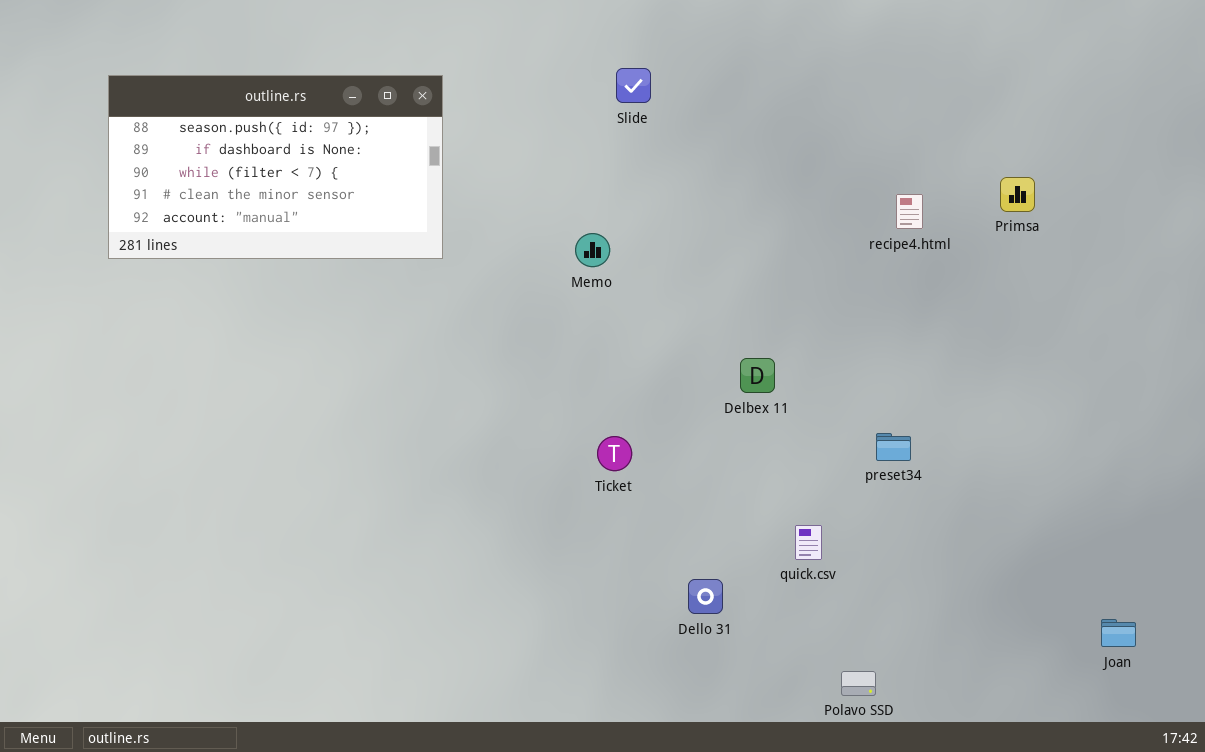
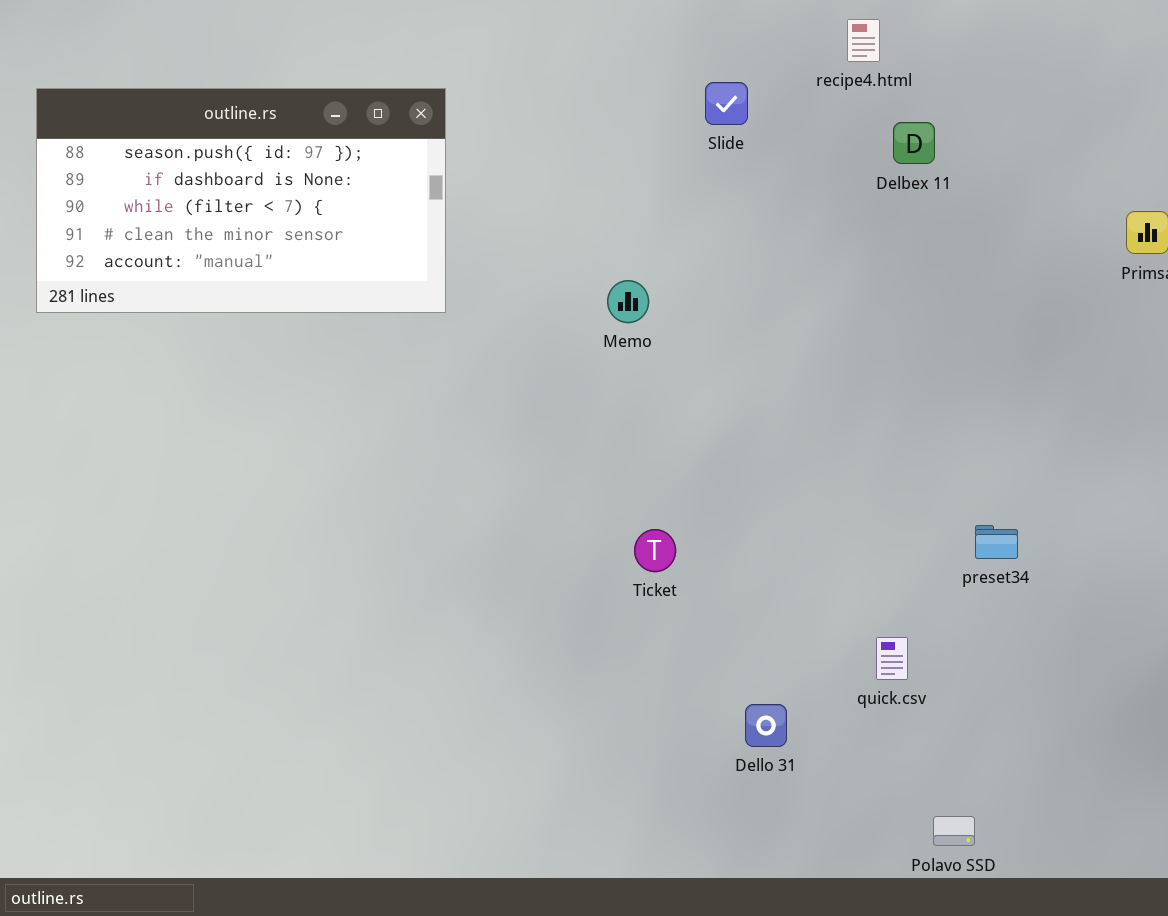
Slide: [616,68,651,103] -> [705,82,748,125], moved
recipe4.html: [896,194,923,229] -> [847,19,880,62], moved
Delbex 11: [740,358,775,393] -> [893,122,935,164], moved

